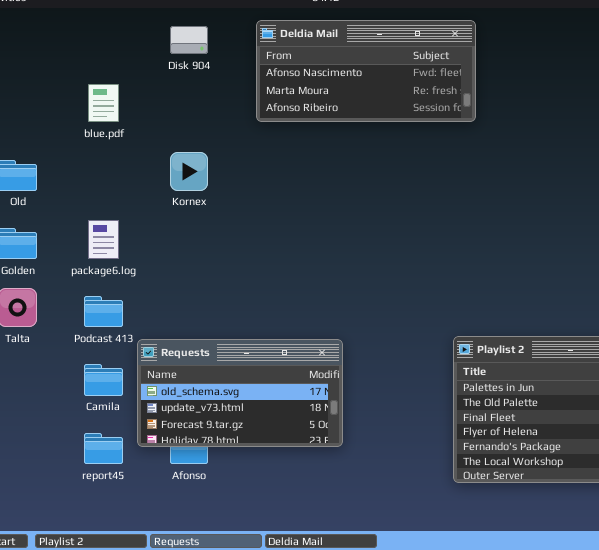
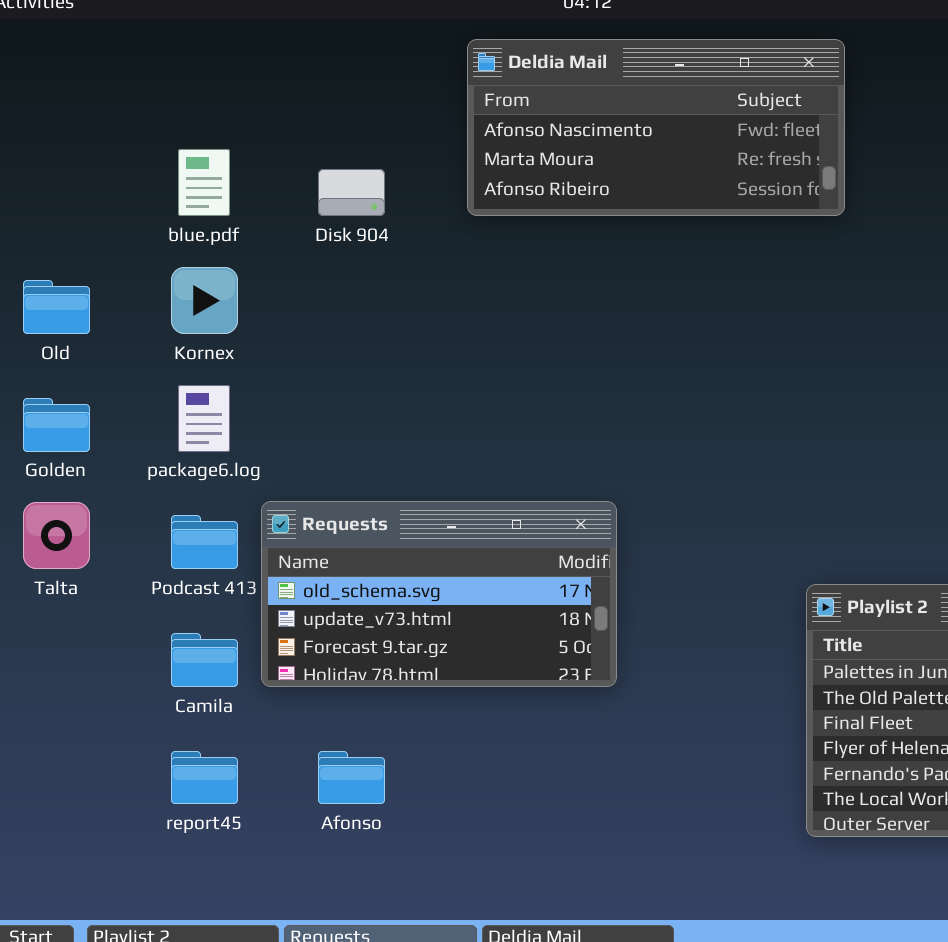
Disk 904: [170,26,208,54] -> [318,169,385,216], moved
Kornex: [170,152,208,191] -> [171,267,238,334], moved
Requests: [137,339,343,447] -> [261,501,617,687], moved

